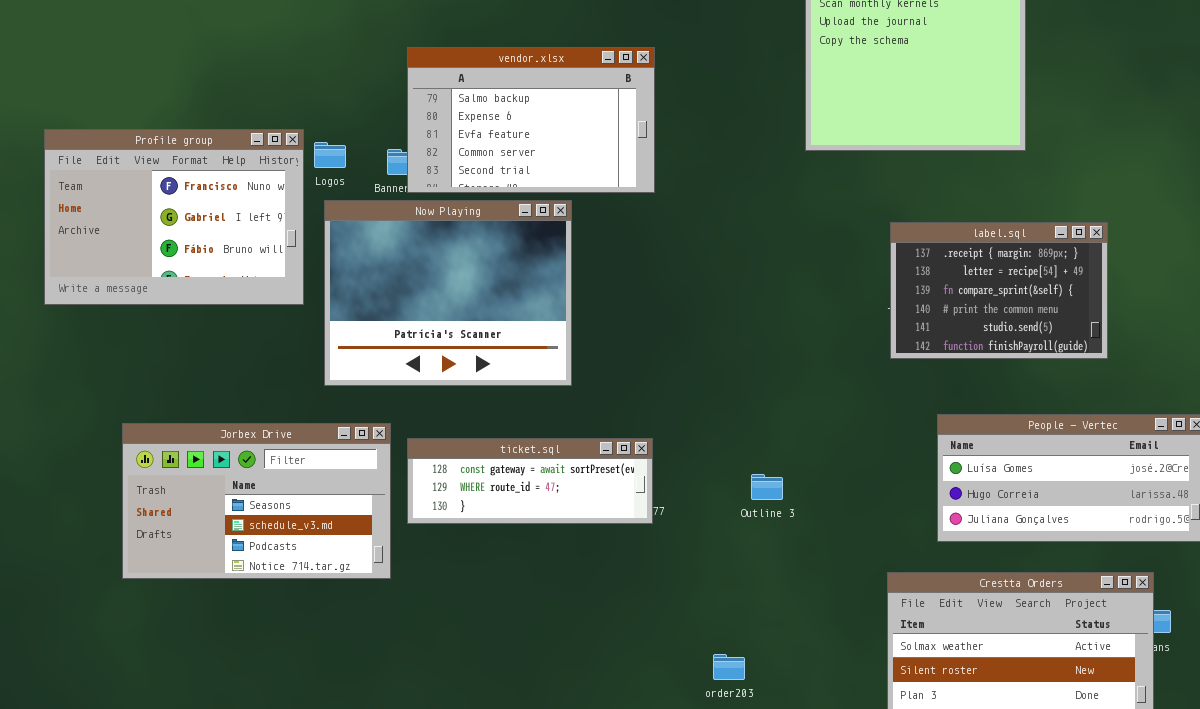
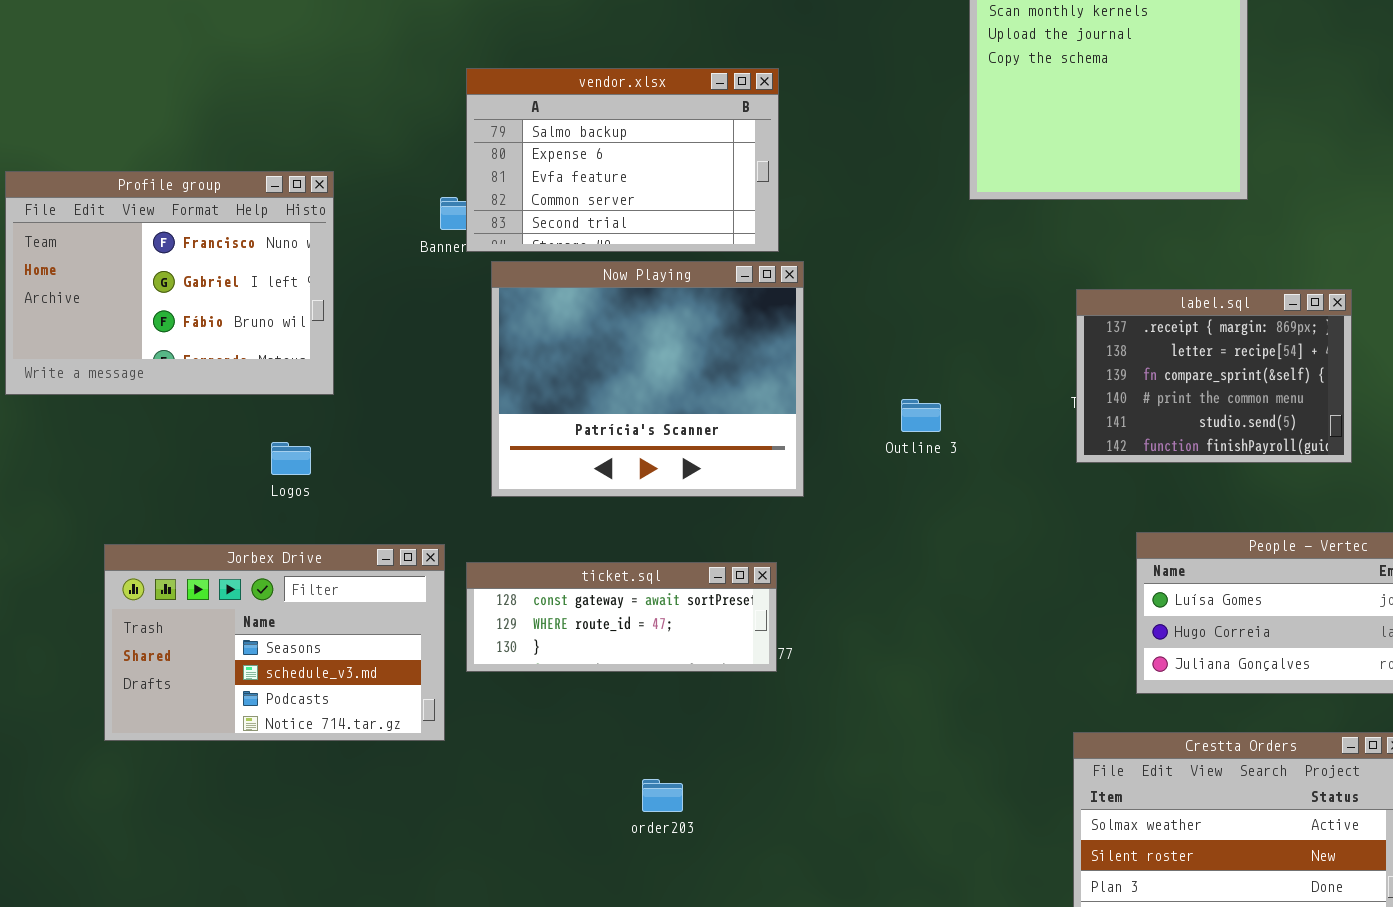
Logos: [314,142,346,168] -> [271,442,311,475], moved
Now Playing: [324,200,572,386] -> [491,261,804,497], moved
Outline 3: [751,474,783,500] -> [901,399,941,432], moved
order203: [713,654,745,680] -> [642,779,683,812], moved

